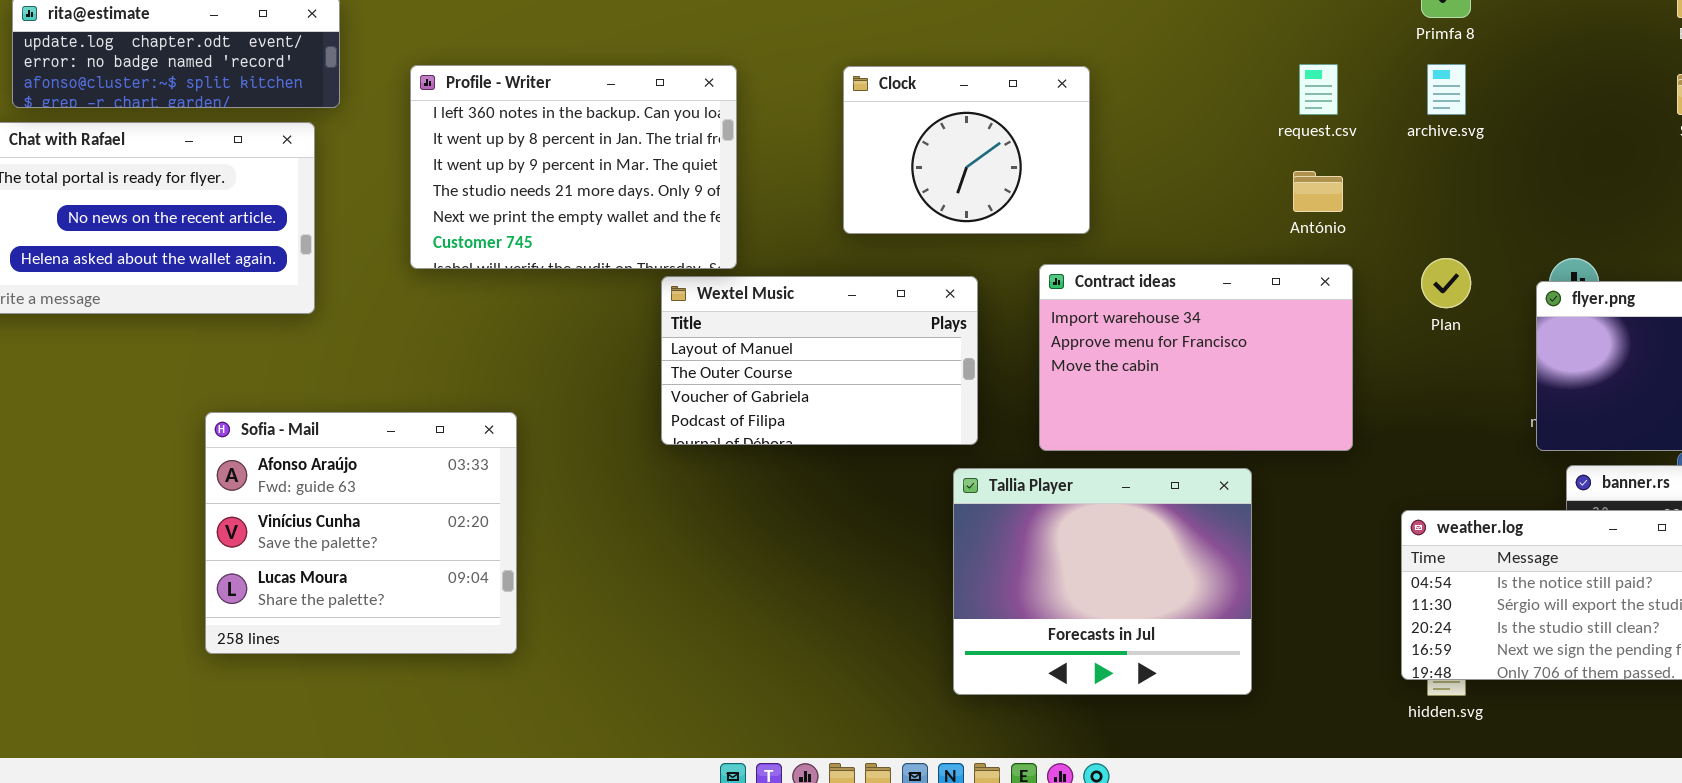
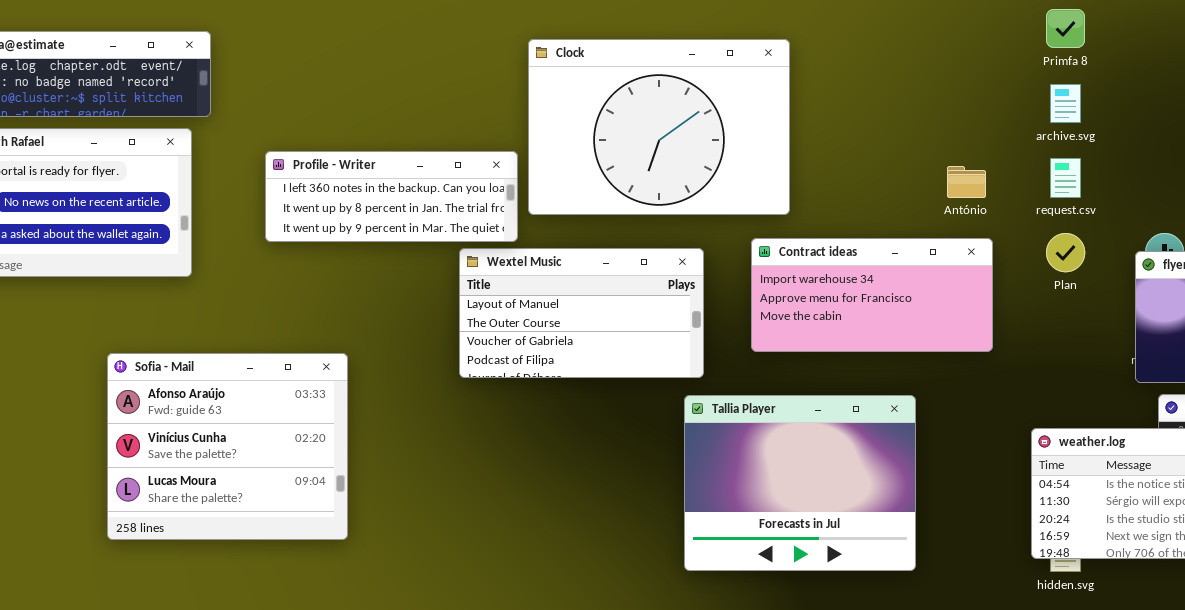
request.csv: [1299,64,1338,115] -> [1050,158,1081,198], moved
Profile - Writer: [410,65,737,269] -> [265,151,518,242], resized
Clock: [843,66,1090,234] -> [528,39,790,215], resized
Contract ideas: [1039,264,1353,451] -> [751,238,993,352], resized

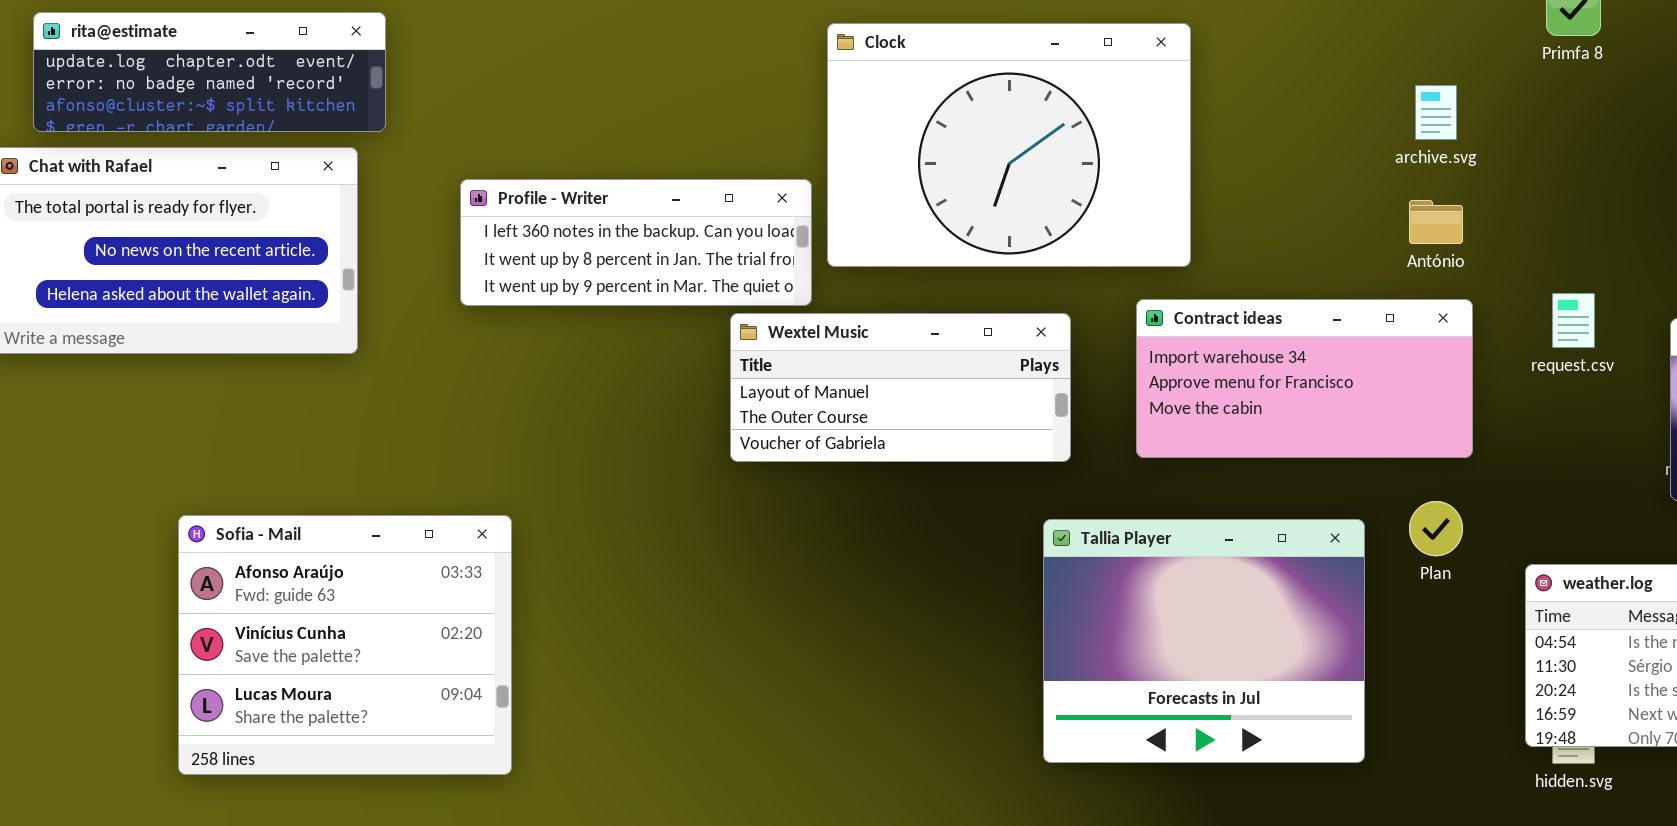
archive.svg: [1050,84,1081,123] -> [1415,85,1457,140], moved
request.csv: [1050,158,1081,198] -> [1552,293,1595,348], moved
Plan: [1046,233,1085,272] -> [1409,501,1463,556], moved
Wextel Music: [459,248,704,378] -> [730,313,1071,462], resized
Sofia - Mail: [107,353,348,540] -> [178,515,512,775], moved

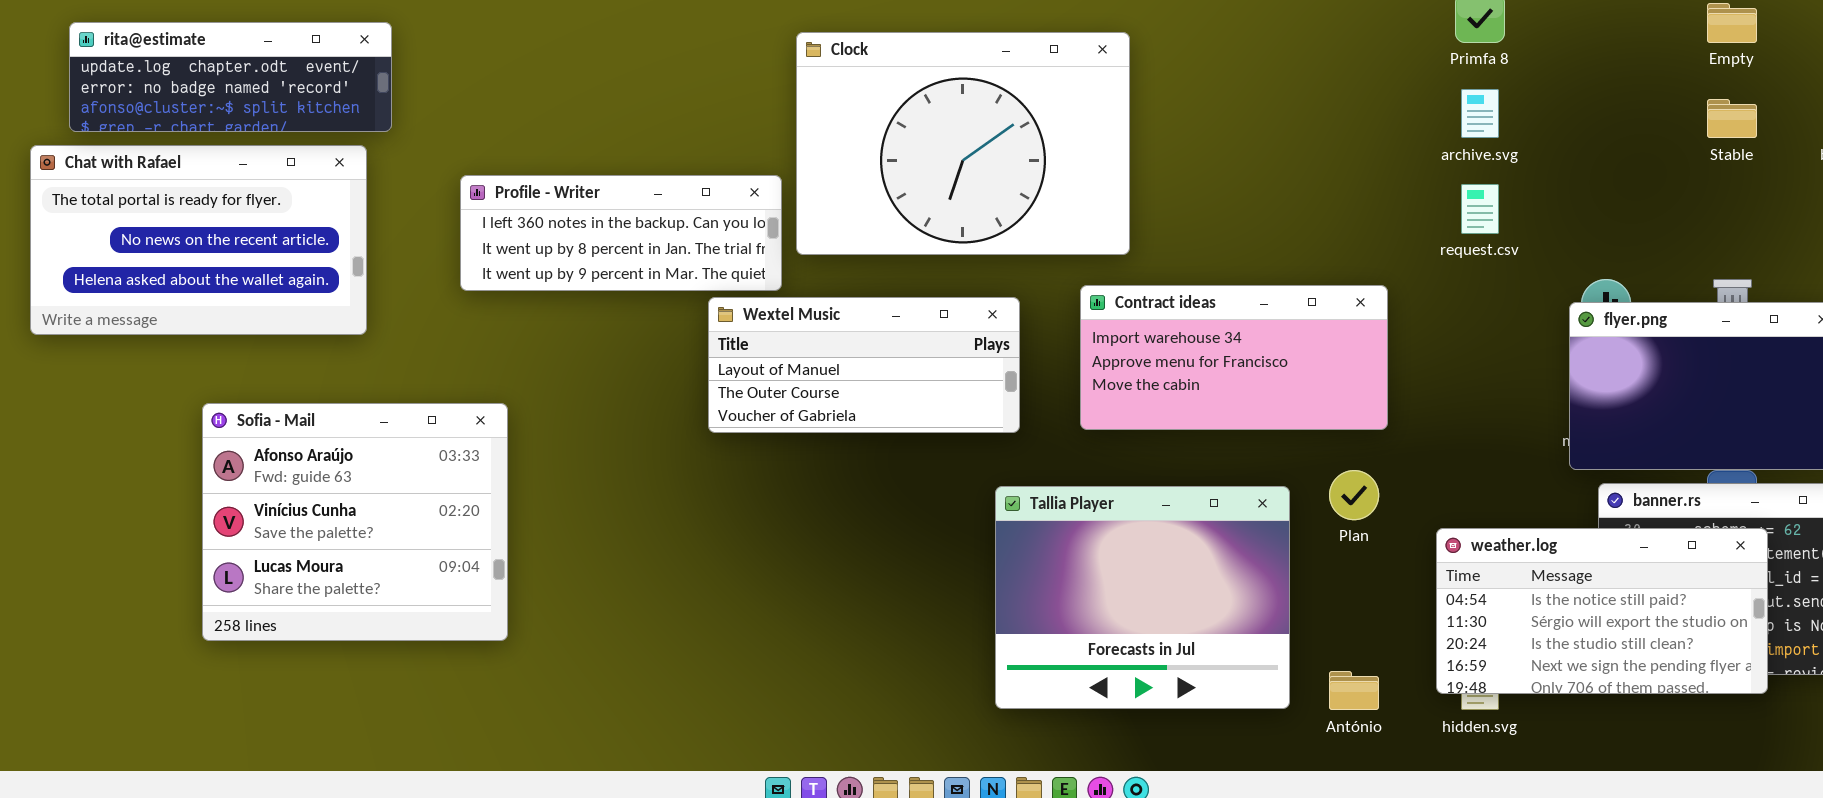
archive.svg: [1415,85,1457,140] -> [1461,89,1499,138], moved
António: [1409,200,1463,244] -> [1329,671,1379,710], moved
request.csv: [1552,293,1595,348] -> [1461,184,1499,234], moved
Sofia - Mail: [178,515,512,775] -> [202,403,508,641], moved

